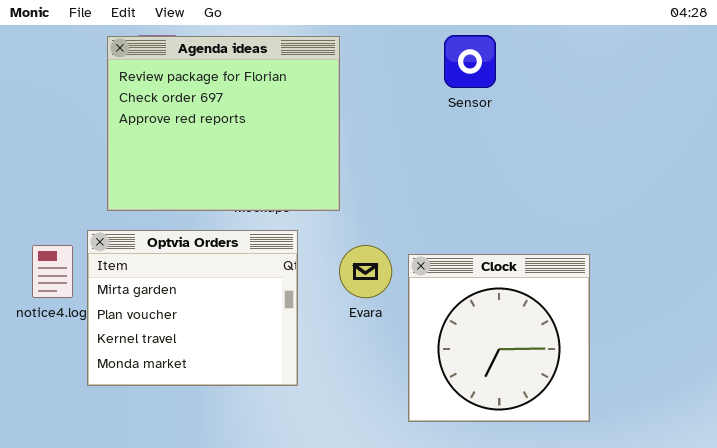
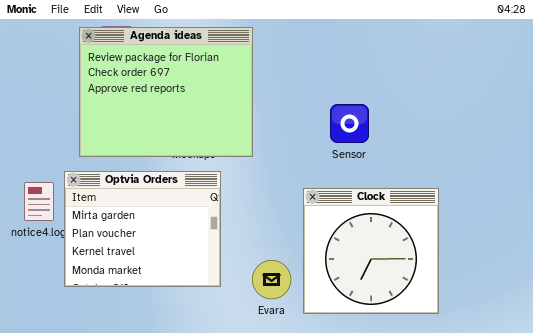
Sensor: [444,35,496,88] -> [330,104,369,143], moved
Evara: [339,245,392,298] -> [252,260,291,299], moved

